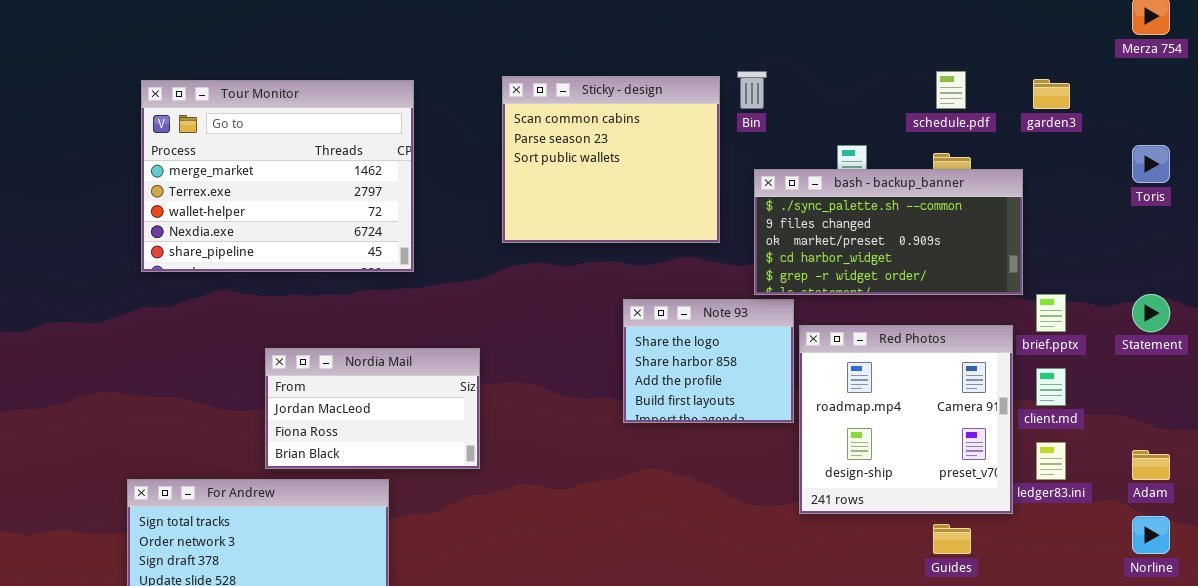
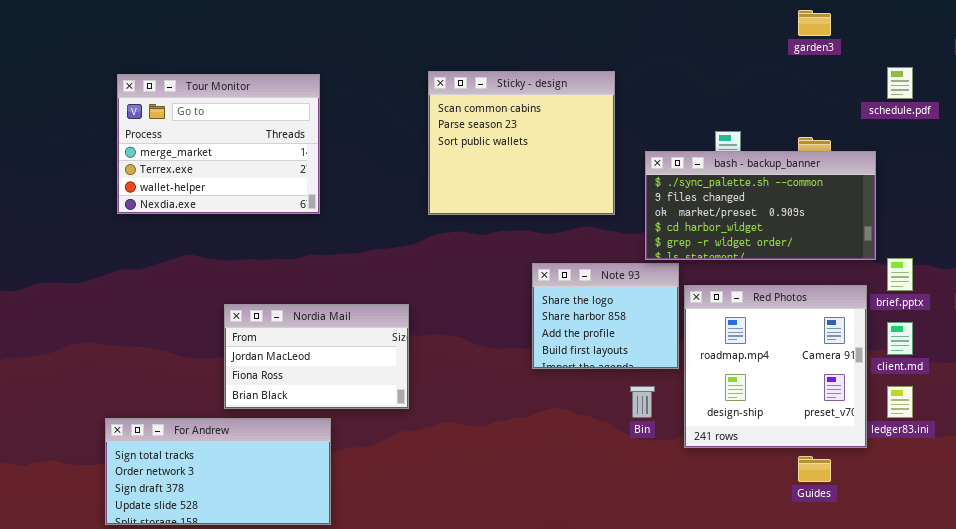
Bin: [737,71,767,109] -> [630,386,655,418], moved
schedule.pdf: [936,71,966,109] -> [887,67,913,99], moved
garden3: [1033,79,1070,109] -> [798,10,831,36], moved
Tour Monitor: [141,80,414,272] -> [117,74,320,214], resized

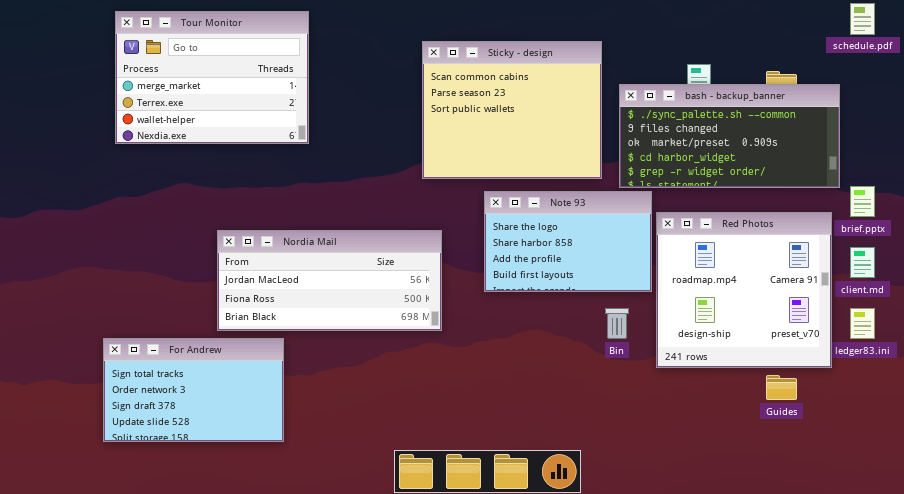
Sticky - design: [428,71,615,215] -> [422,41,602,179], moved
Note 93: [532,263,679,369] -> [484,191,652,292], resized
Nordia Mail: [224,304,409,409] -> [217,230,442,331], resized
For Andrew: [105,418,331,525] -> [103,338,284,442], resized

